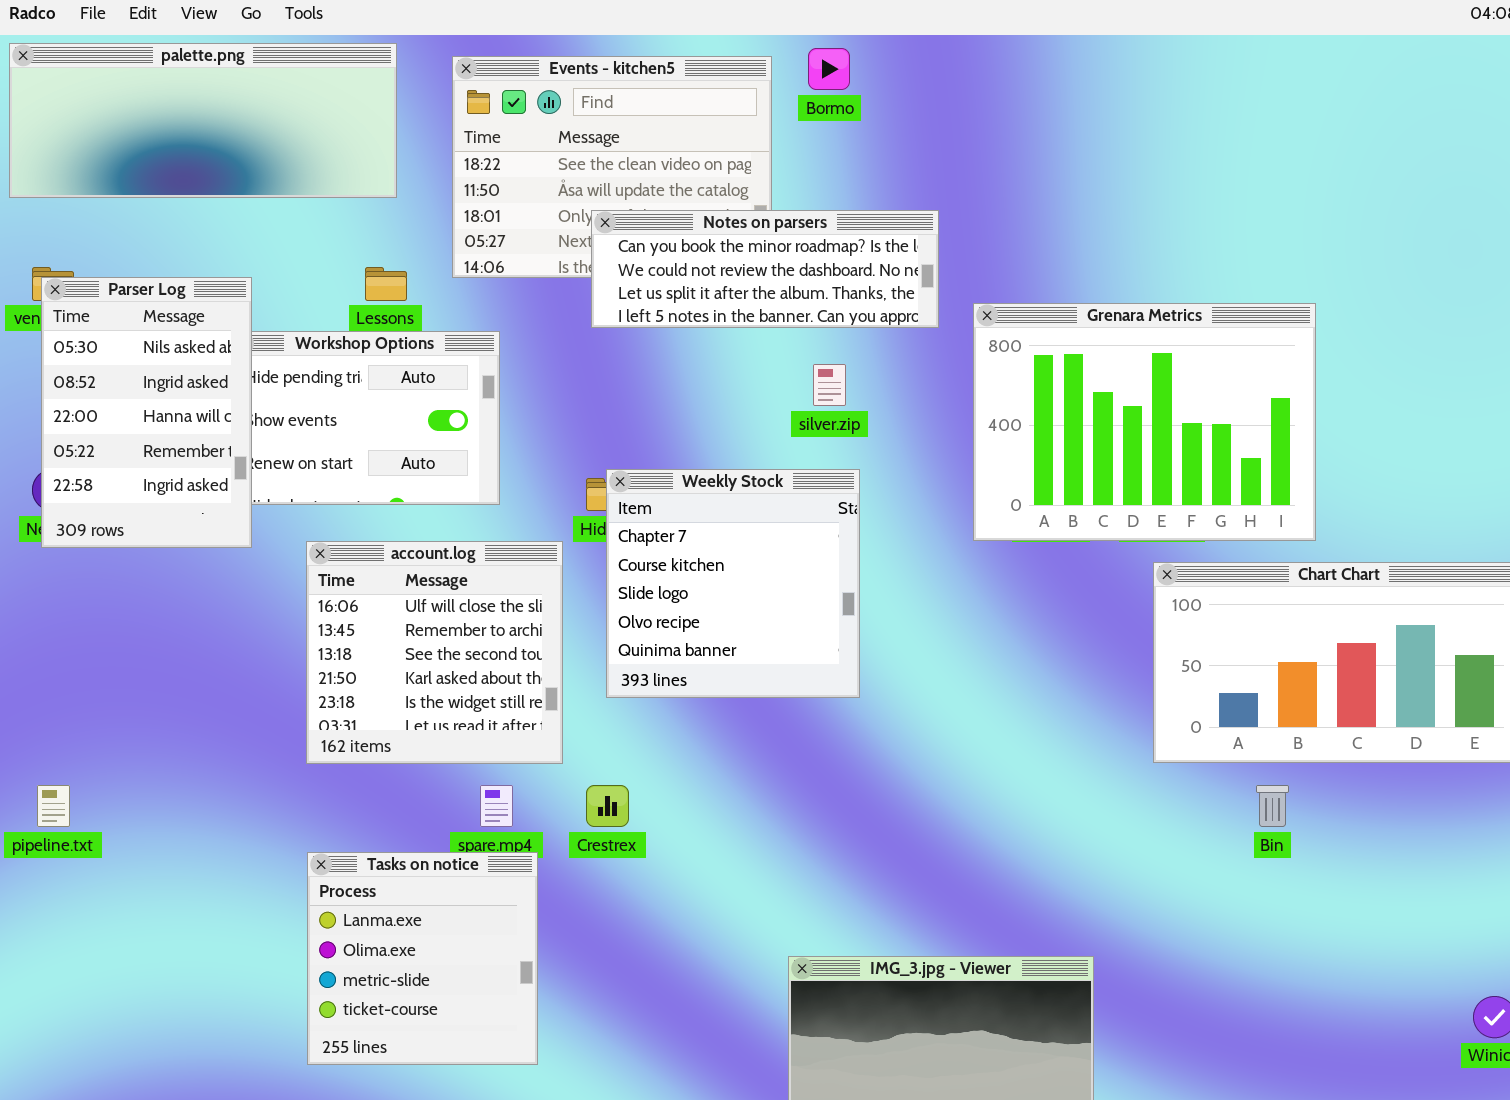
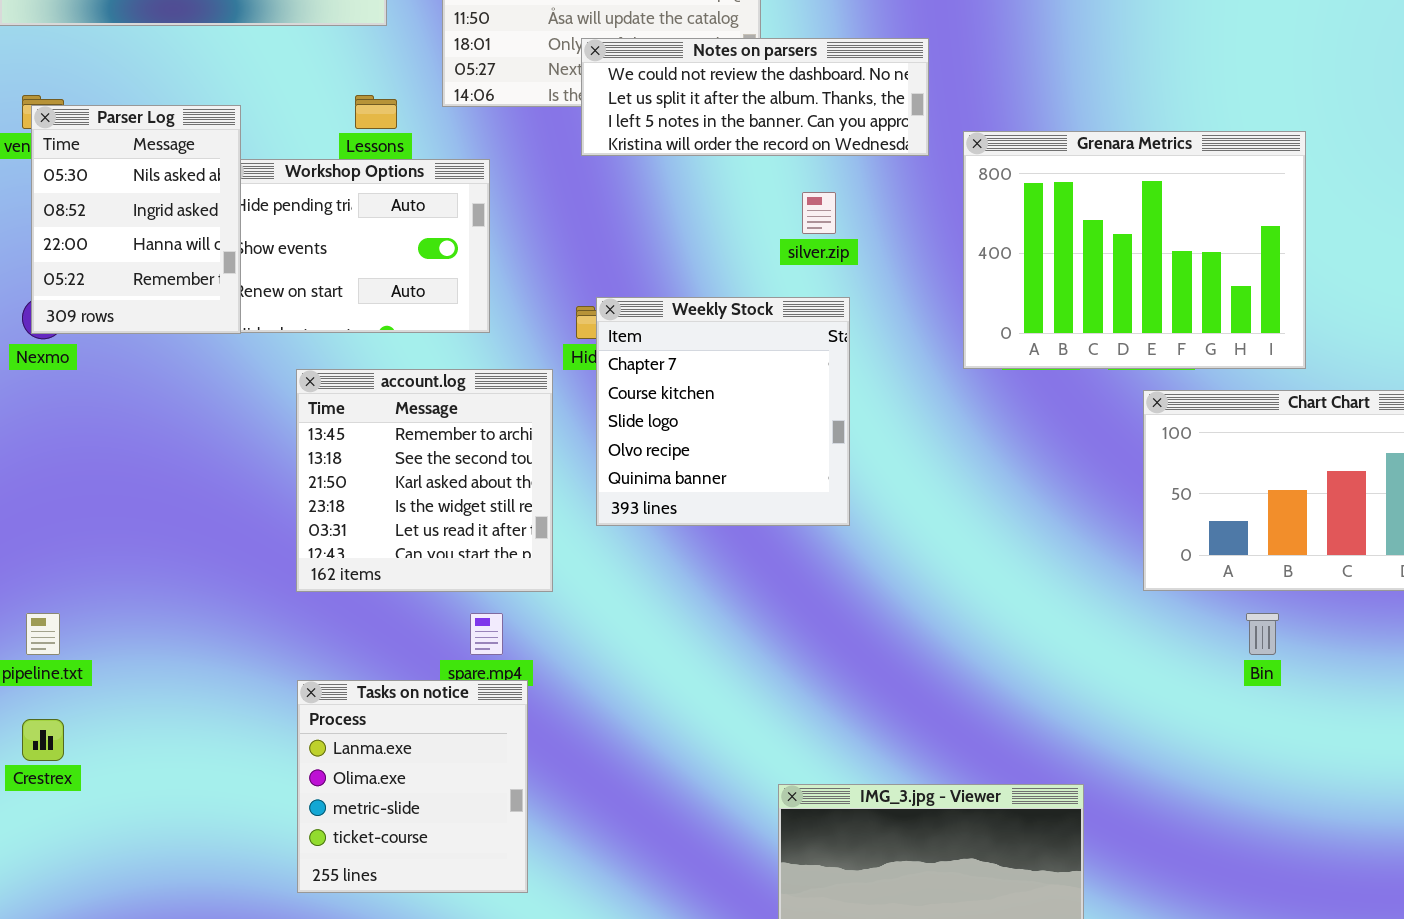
Notes on parsers: [591,210,939,328] -> [581,38,929,156], scrolled down 1 row
Parser Log: [41,277,252,548] -> [31,105,241,334], resized
account.log: [306,541,563,764] -> [296,369,553,592], scrolled down 1 row
Crestrex: [586,785,629,827] -> [22,719,64,761], moved

